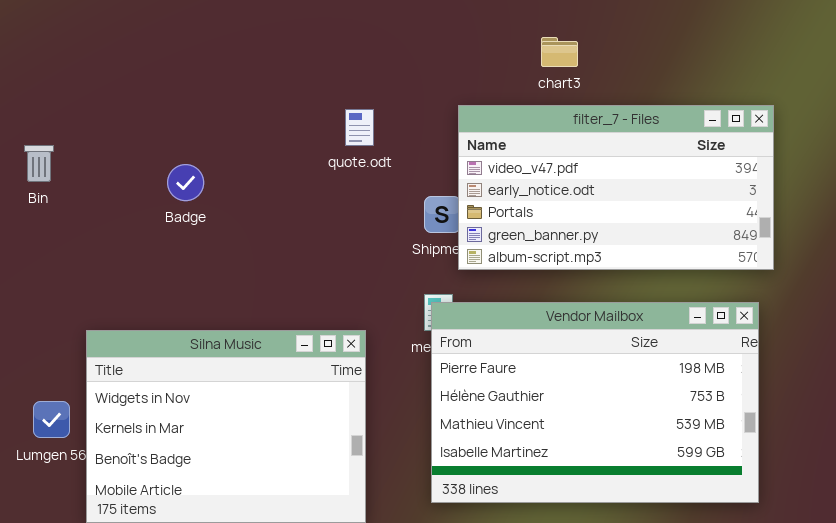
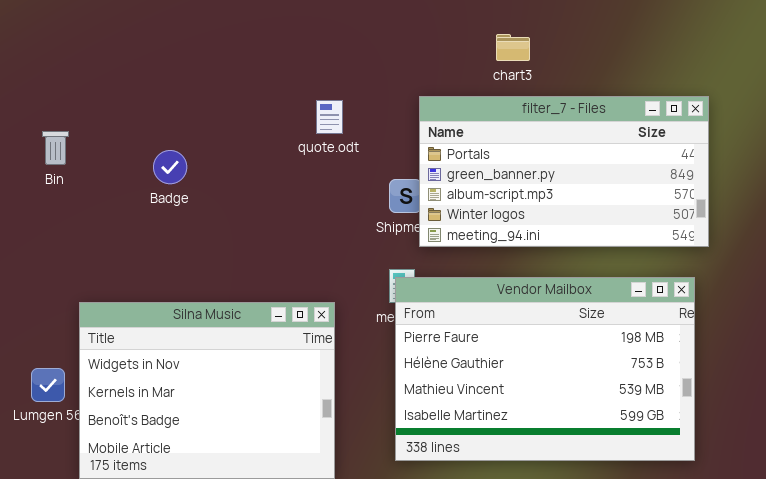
filter_7 - Files: [458,105,774,270] -> [419,96,709,247], scrolled down 2 rows
Bin: [24,145,54,182] -> [42,131,69,165], moved

